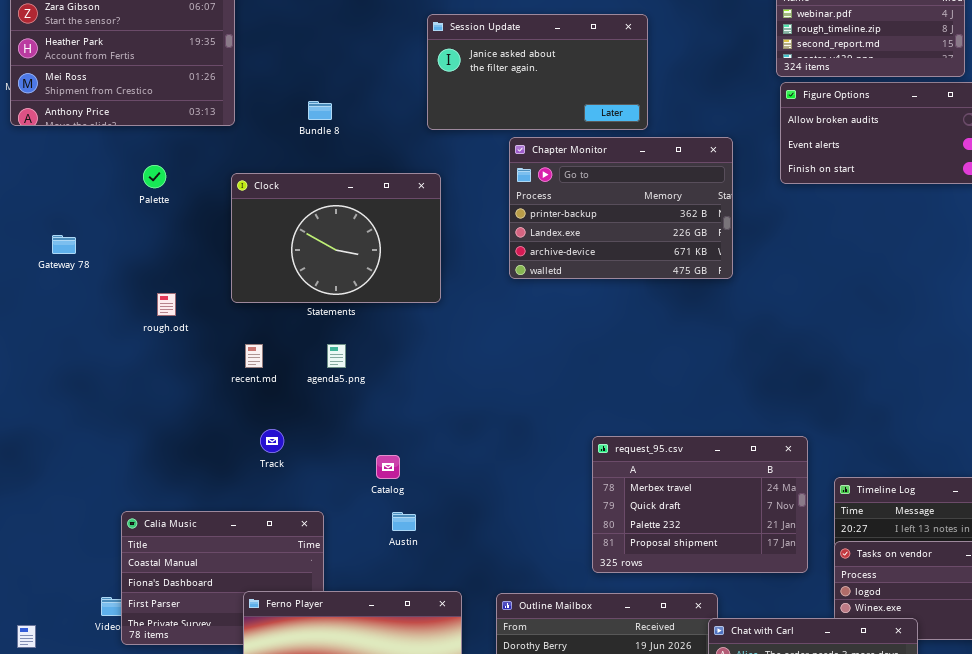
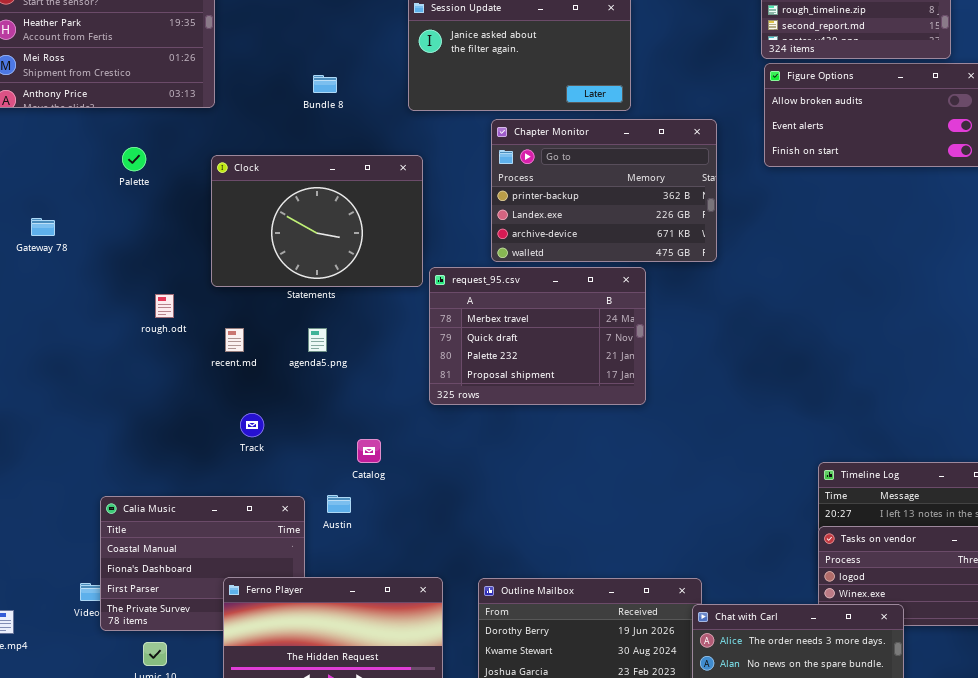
Bundle 8: [308,101,332,120] -> [313,75,337,93], moved
rough.odt: [157,293,176,316] -> [155,294,174,318], moved
request_95.csv: [592,436,808,573] -> [429,267,646,405], moved
Austin: [392,512,416,531] -> [327,495,351,513], moved

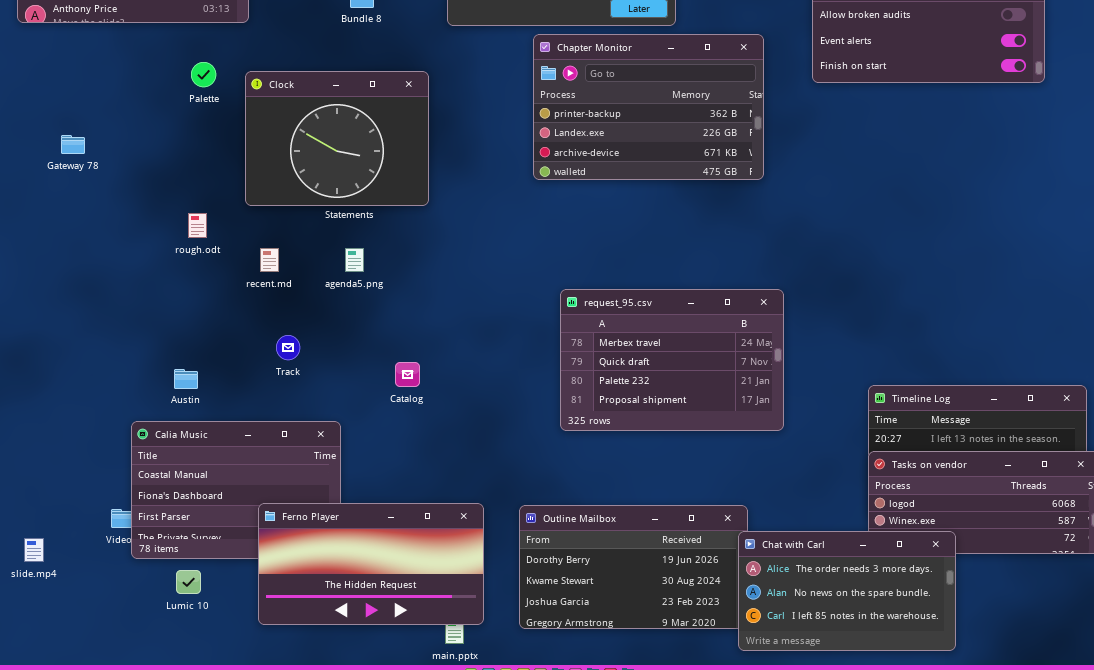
Palette: [122,147,146,171] -> [191,62,216,87], moved
Clock: [211,155,423,287] -> [245,71,429,206], resized
request_95.csv: [429,267,646,405] -> [560,289,784,431], moved
Austin: [327,495,351,513] -> [174,369,198,389], moved

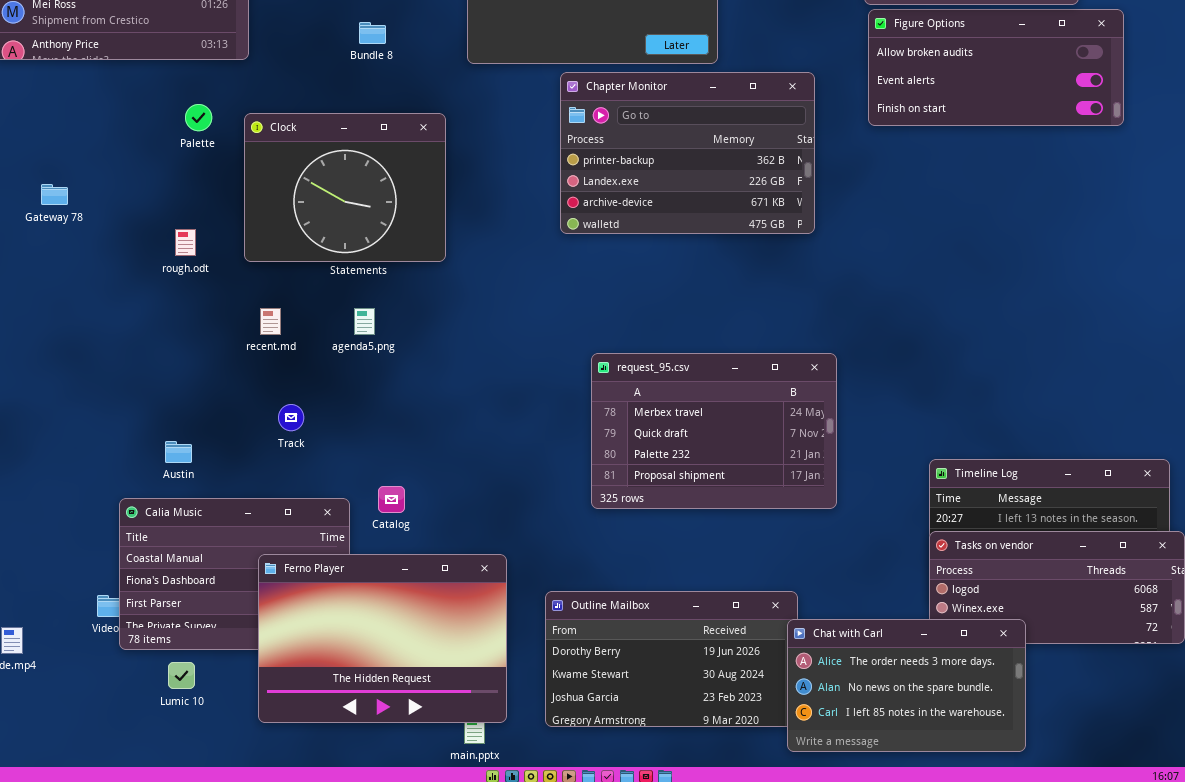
rough.odt: [188,213,207,238] -> [175,229,196,256], moved
Catalog: [395,362,420,387] -> [378,486,405,513], moved
Ferno Player: [258,503,484,625] -> [258,554,507,723], resized

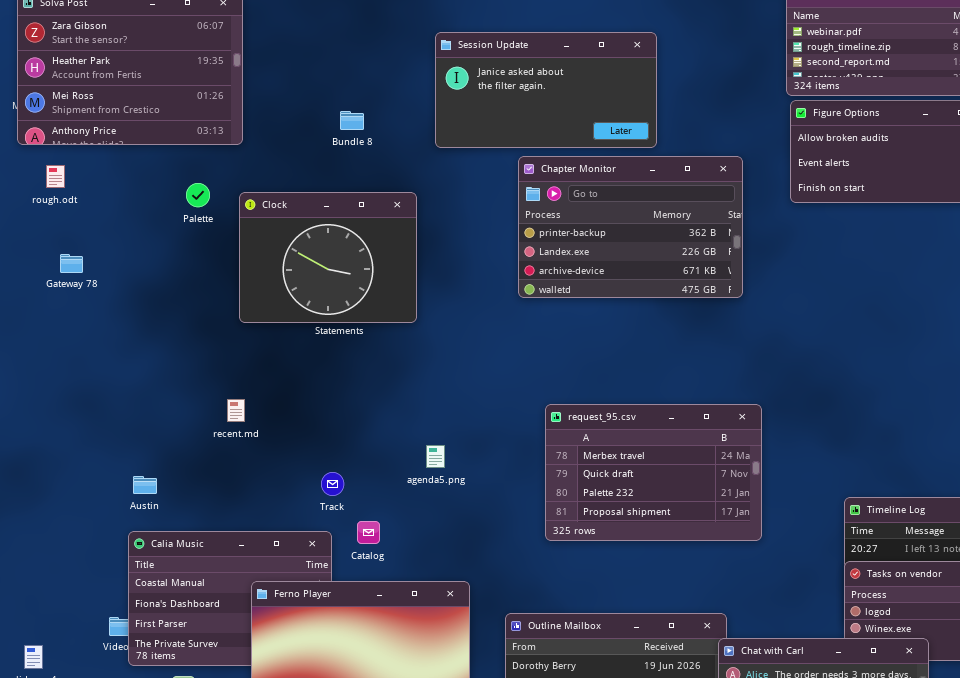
rough.odt: [175,229,196,256] -> [46,165,65,188], moved
recent.md: [260,308,281,335] -> [227,399,245,422], moved
agenda5.png: [354,308,375,335] -> [426,445,445,468], moved
Track: [278,404,304,431] -> [321,472,344,496], moved
Austin: [165,441,192,463] -> [133,476,157,494], moved

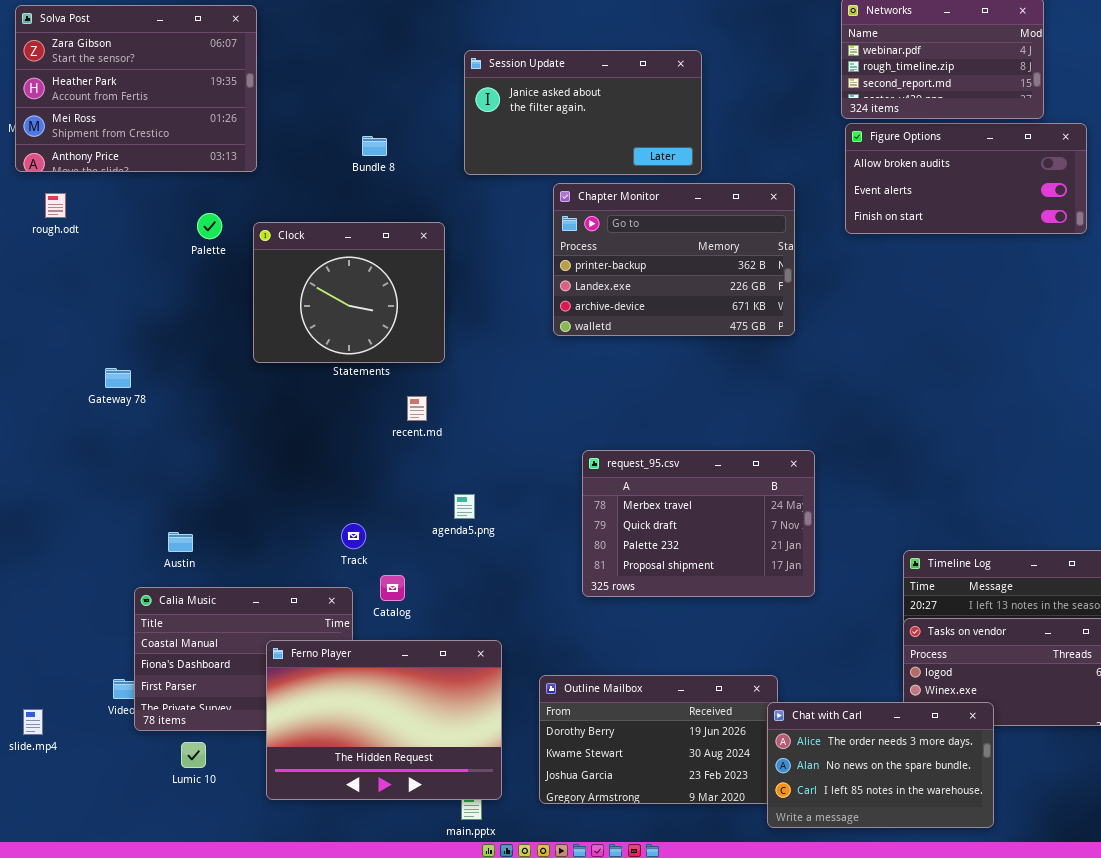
Gateway 78: [60,254,83,273] -> [105,368,131,388], moved
recent.md: [227,399,245,422] -> [407,396,427,421], moved
Austin: [133,476,157,494] -> [168,532,193,552], moved

